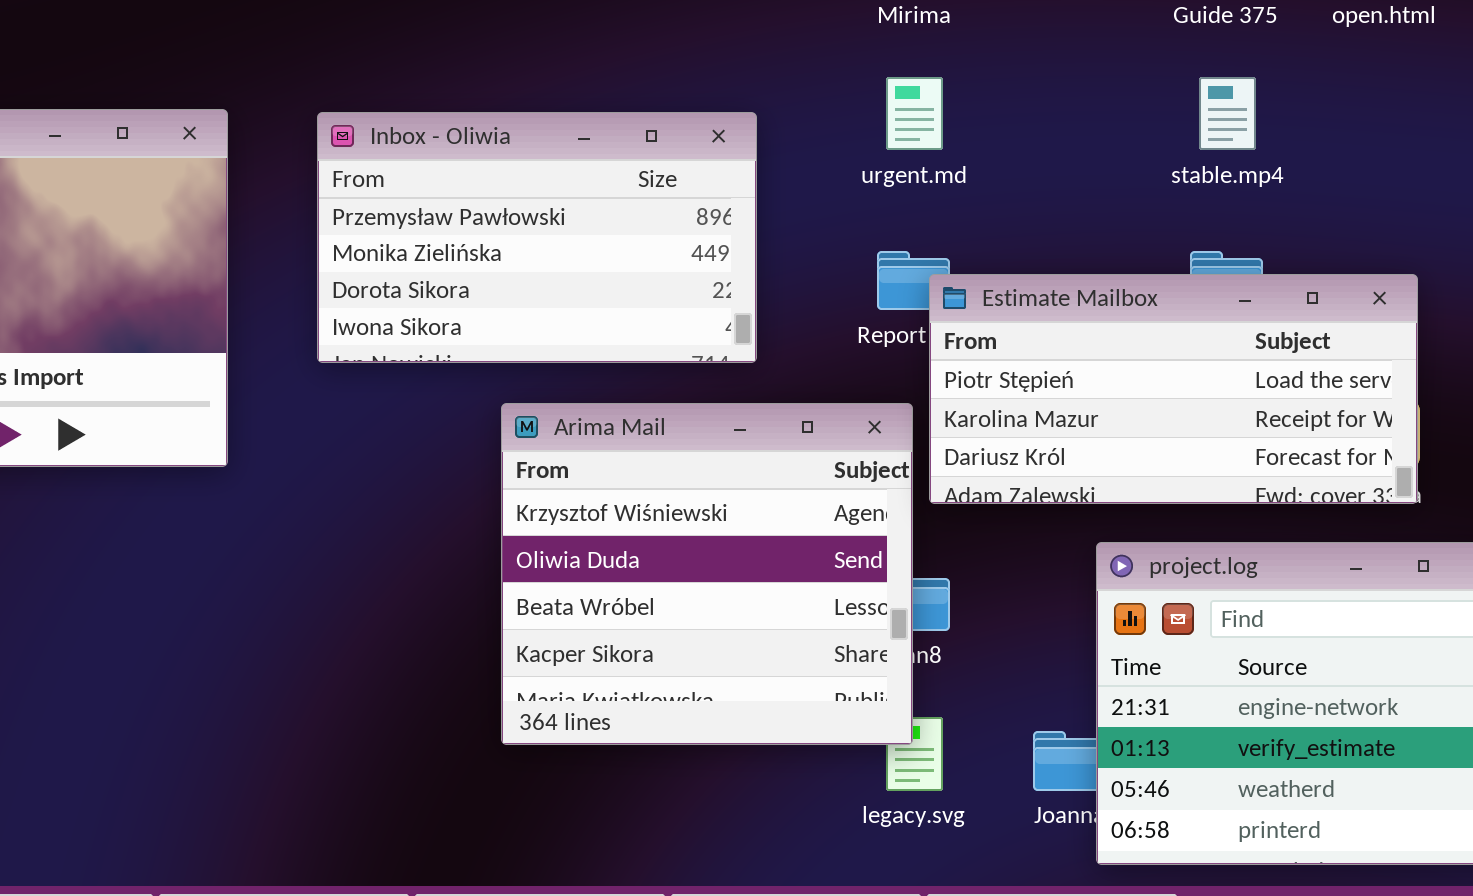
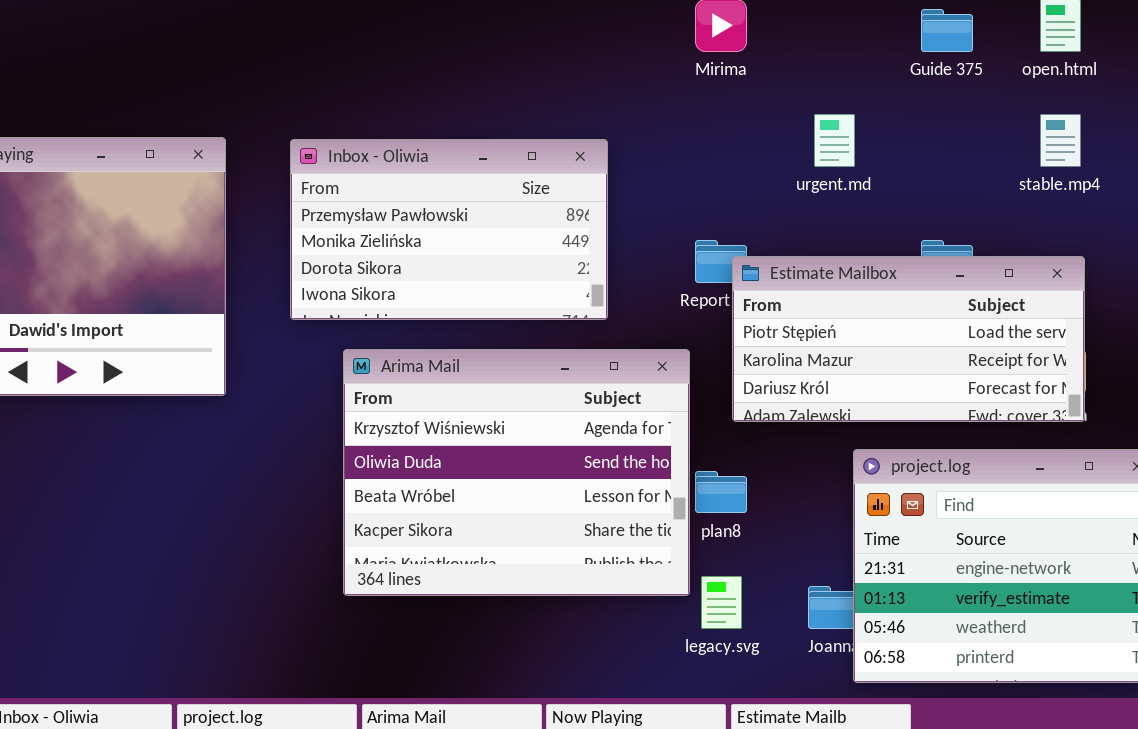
urgent.md: [886,77,943,150] -> [814,114,855,167], moved
stable.mp4: [1199,77,1256,150] -> [1040,114,1081,167], moved
Arima Mail: [501,403,913,745] -> [343,349,690,596], moved, resized

